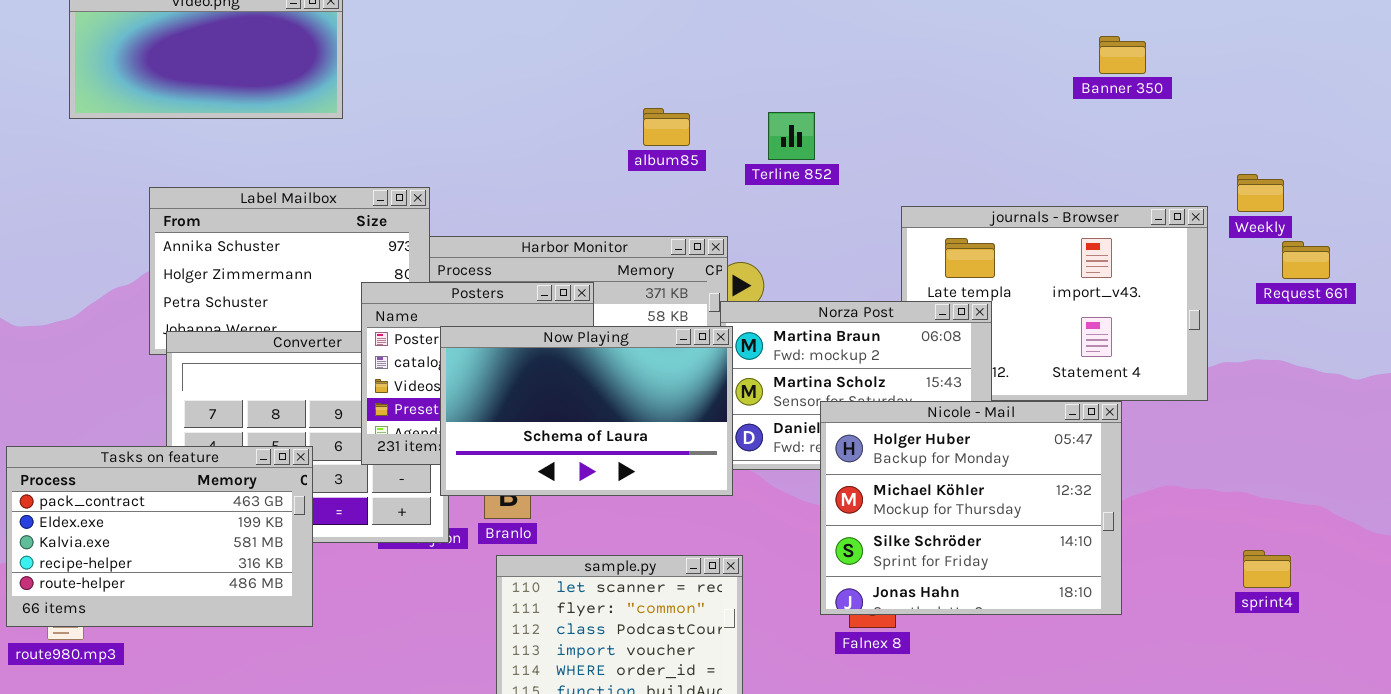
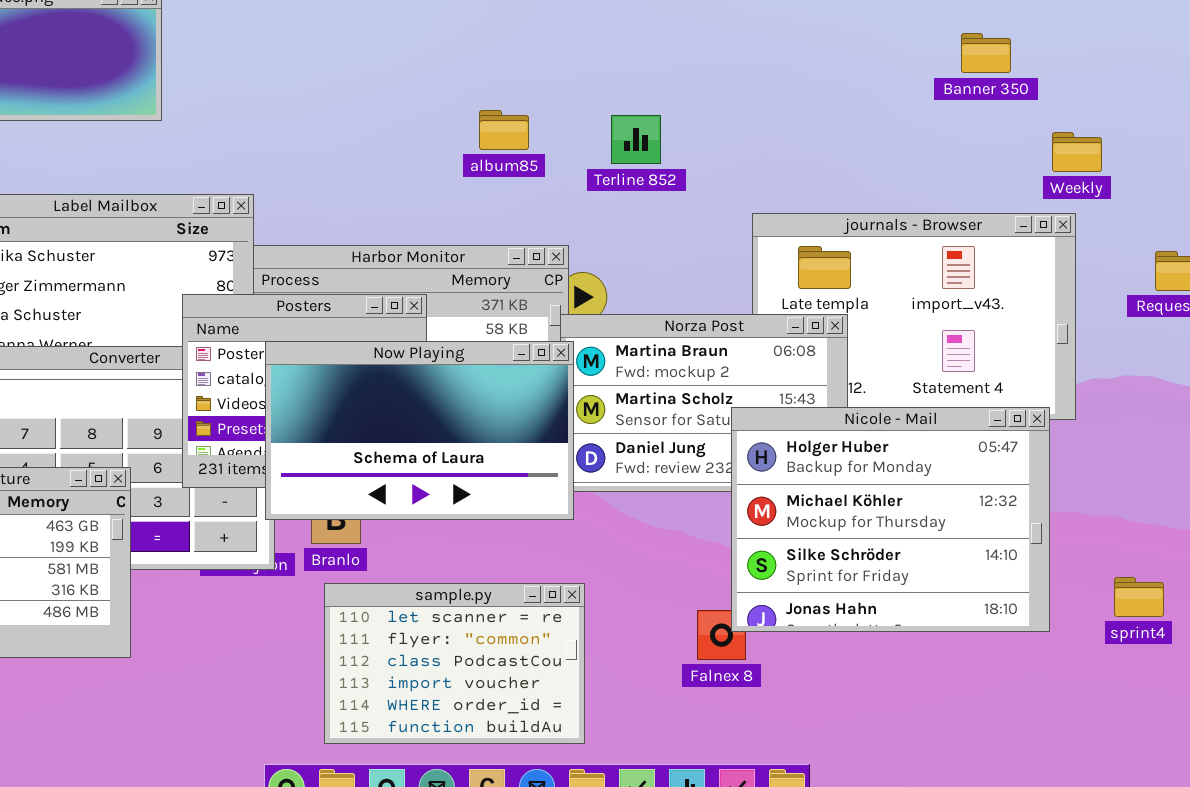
Weekly: [1237,174,1284,212] -> [1052,132,1102,172], moved
Nicole - Mail: [820,401,1122,615] -> [731,407,1050,632], moved

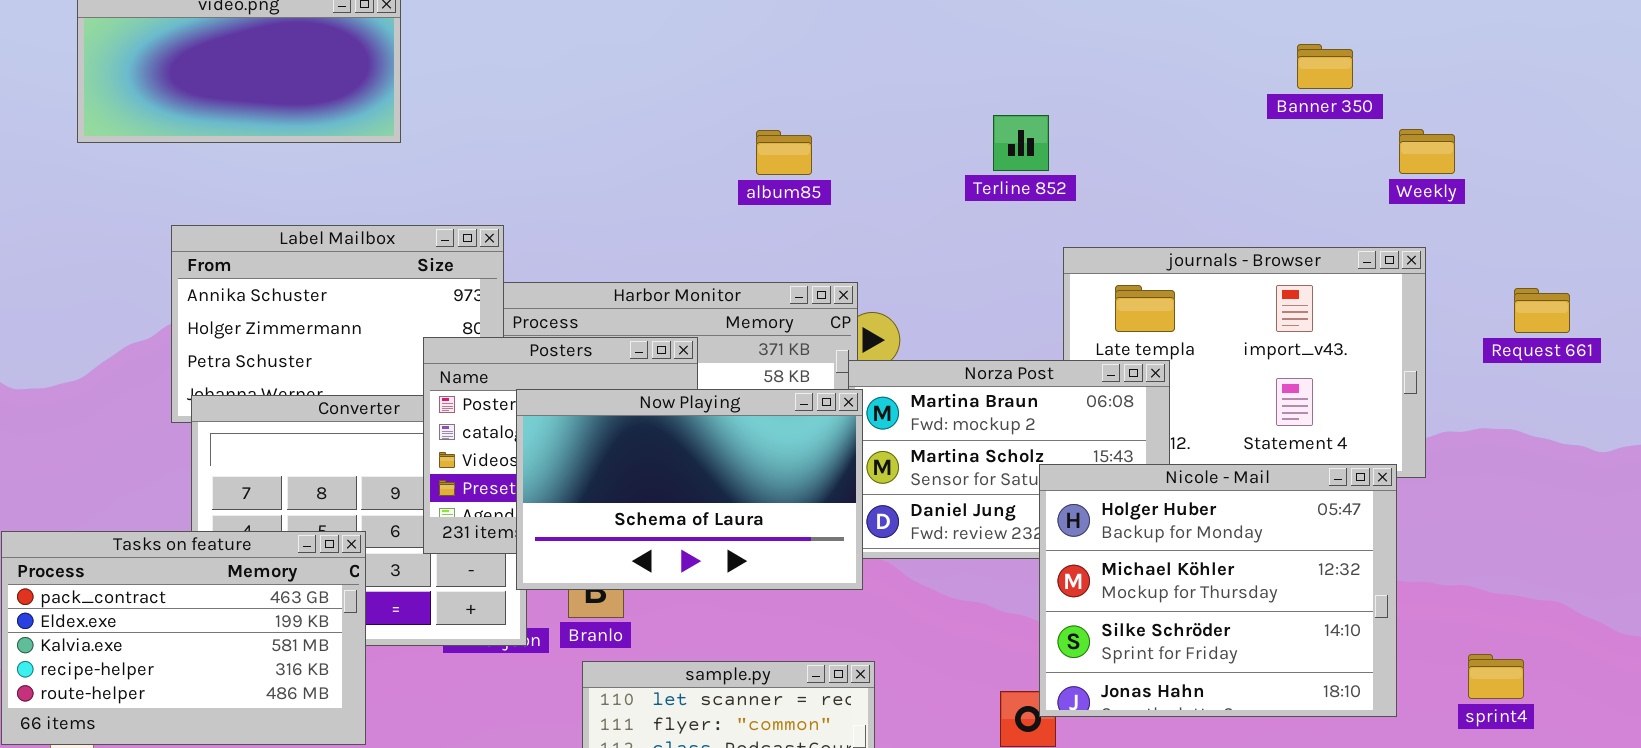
Terline 852: [611,115,661,164] -> [993,115,1049,171], moved
Weekly: [1052,132,1102,172] -> [1399,129,1455,174], moved

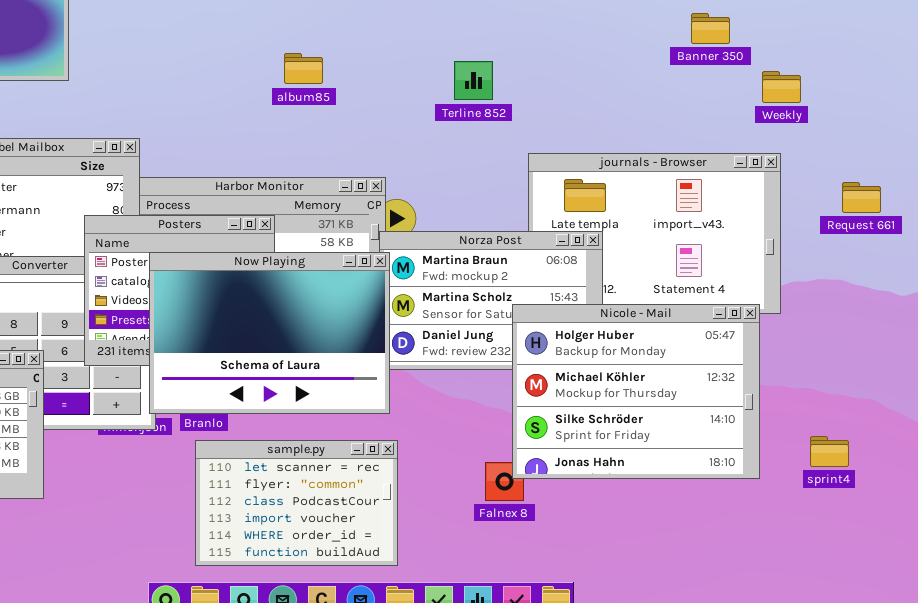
Terline 852: [993,115,1049,171] -> [454,61,493,100], moved
album85: [756,130,812,175] -> [284,53,323,84], moved
Now Playing: [516,389,863,590] -> [149,252,390,414], resized

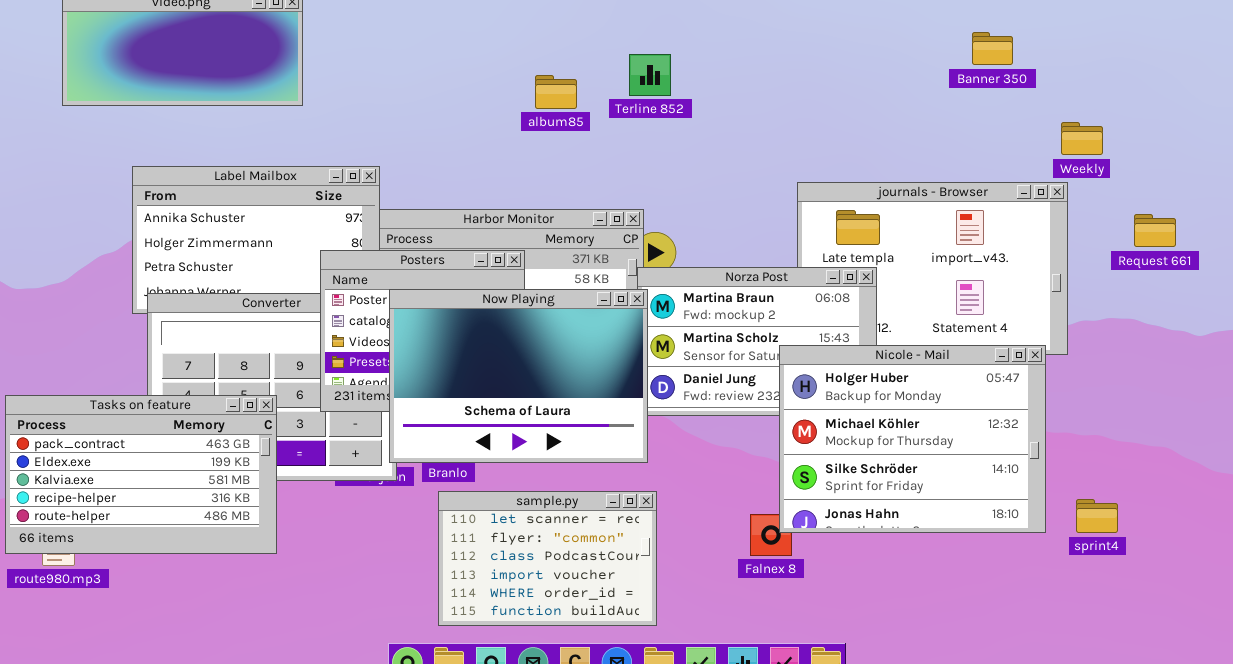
Terline 852: [454,61,493,100] -> [629,54,671,96], moved
Weekly: [762,71,801,103] -> [1061,122,1103,155], moved
sprint4: [810,436,849,467] -> [1076,499,1118,533], moved

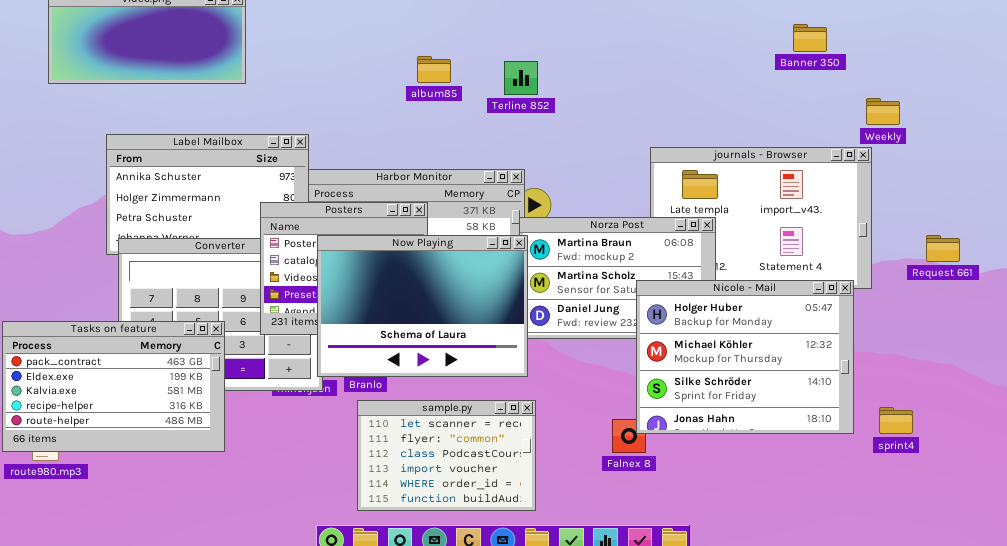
Terline 852: [629,54,671,96] -> [504,61,538,95], moved
album85: [535,75,577,109] -> [417,56,451,83], moved
Request 661: [1134,214,1176,247] -> [926,235,960,262], moved

